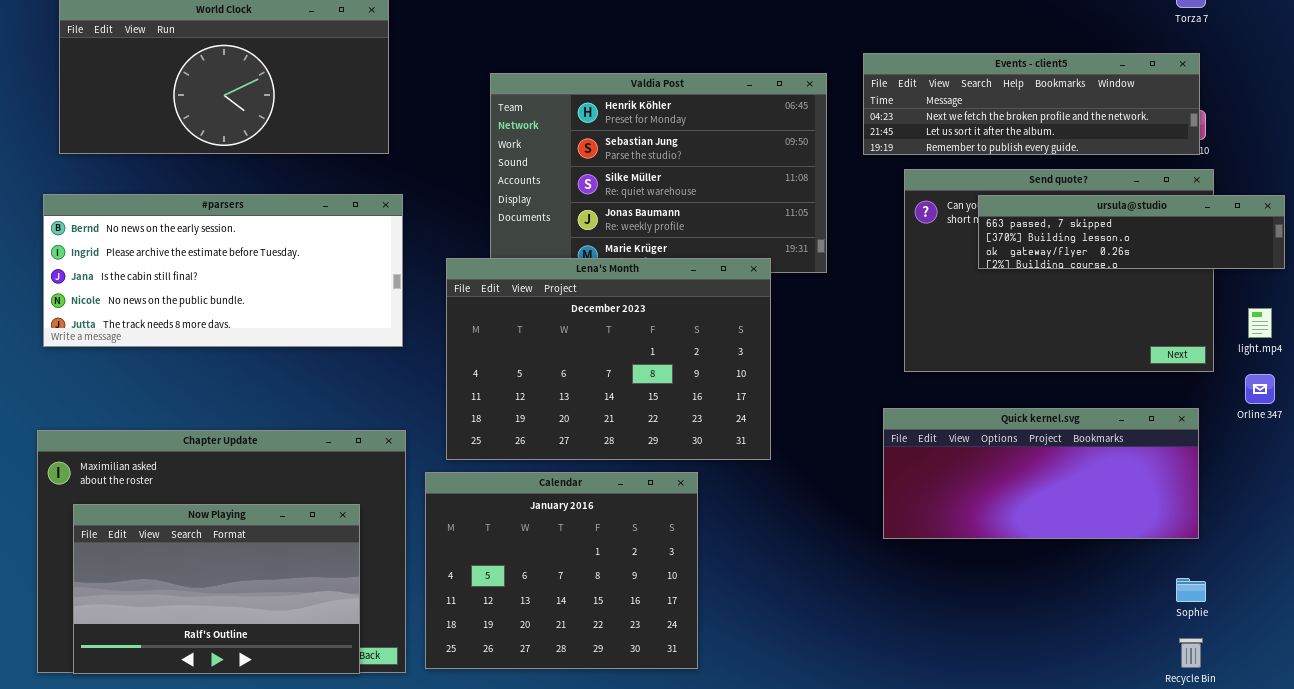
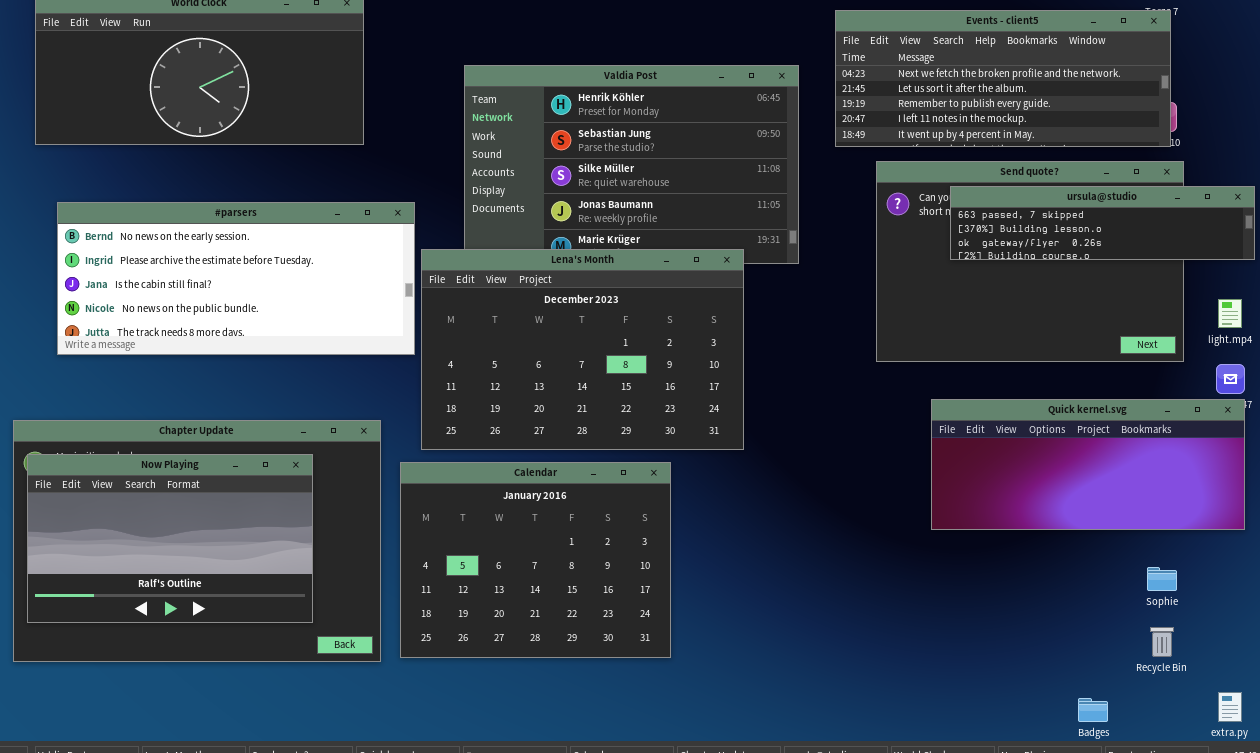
Events - client5: [863,53,1200,155] -> [835,10,1171,147], resized
#parsers: [43,194,403,347] -> [57,202,415,355], moved
Quick kernel.svg: [883,408,1199,539] -> [931,399,1245,530], moved
Now Playing: [73,504,360,674] -> [27,454,313,623], moved

